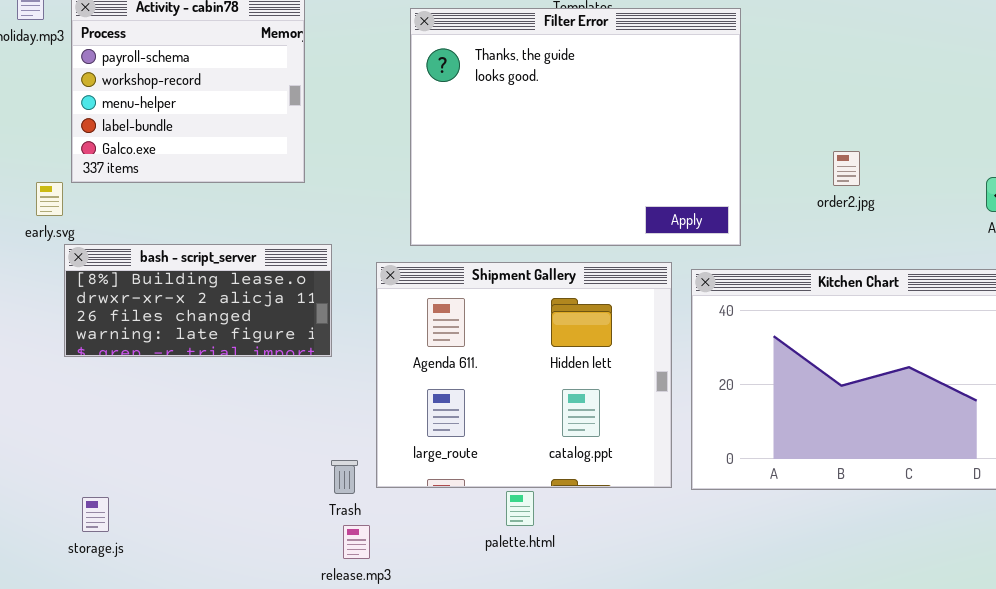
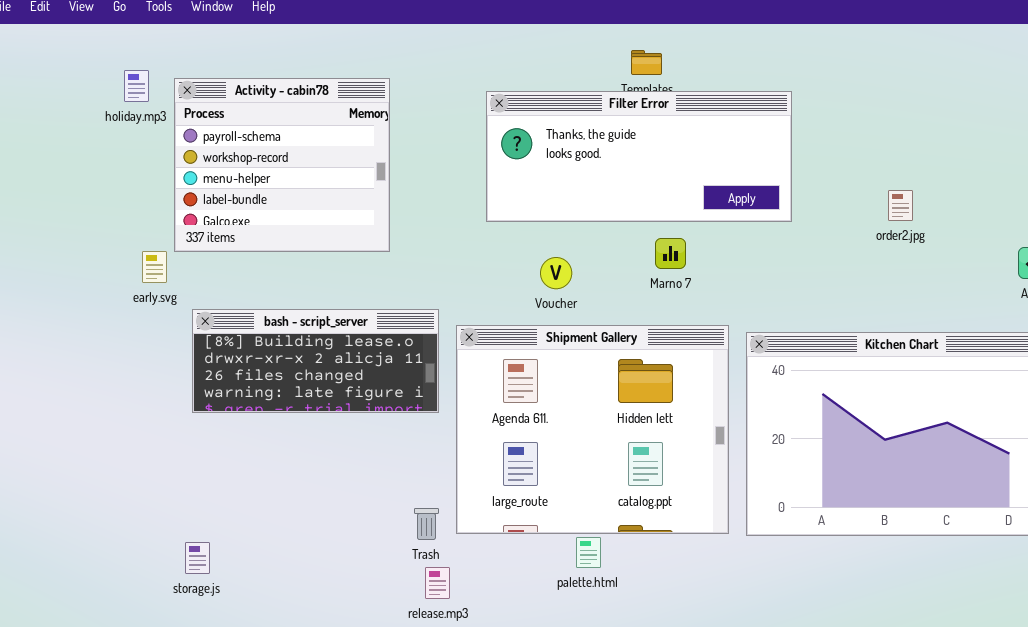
Filter Error: [410,8,741,246] -> [486,91,792,222], resized
order2.jpg: [833,151,860,186] -> [888,190,913,221], moved
bash - script_server: [64,244,332,357] -> [192,309,439,413], moved

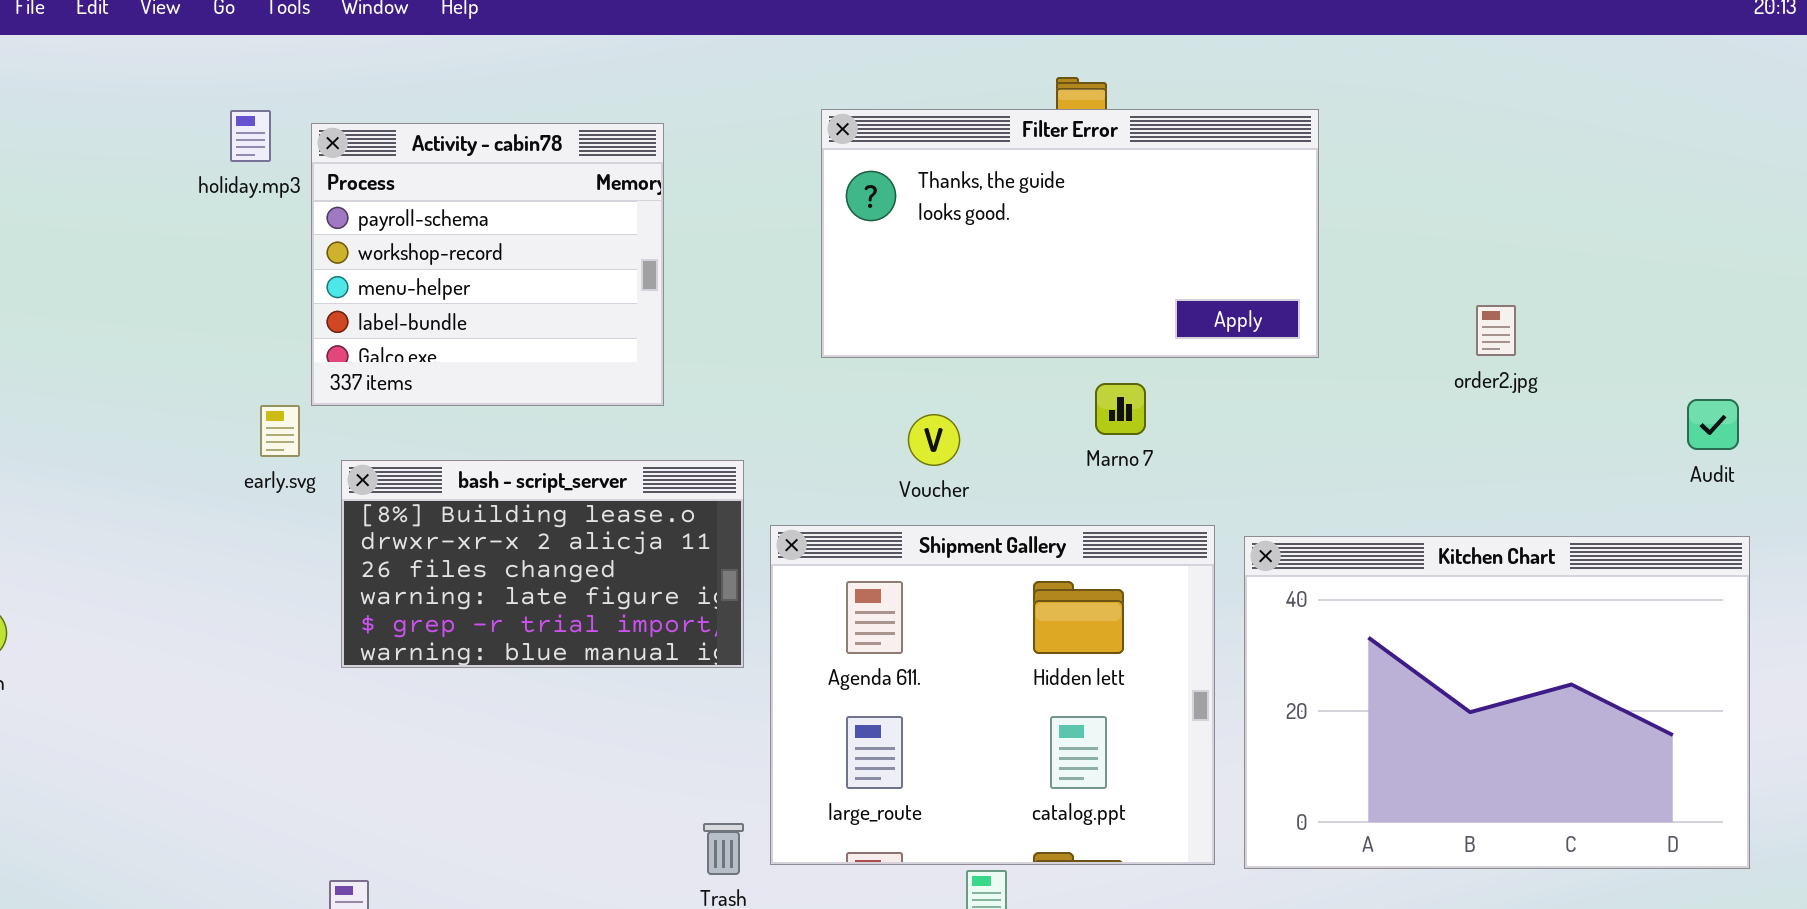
Filter Error: [486,91,792,222] -> [821,109,1319,358], resized
bash - script_server: [192,309,439,413] -> [341,460,744,668], resized

